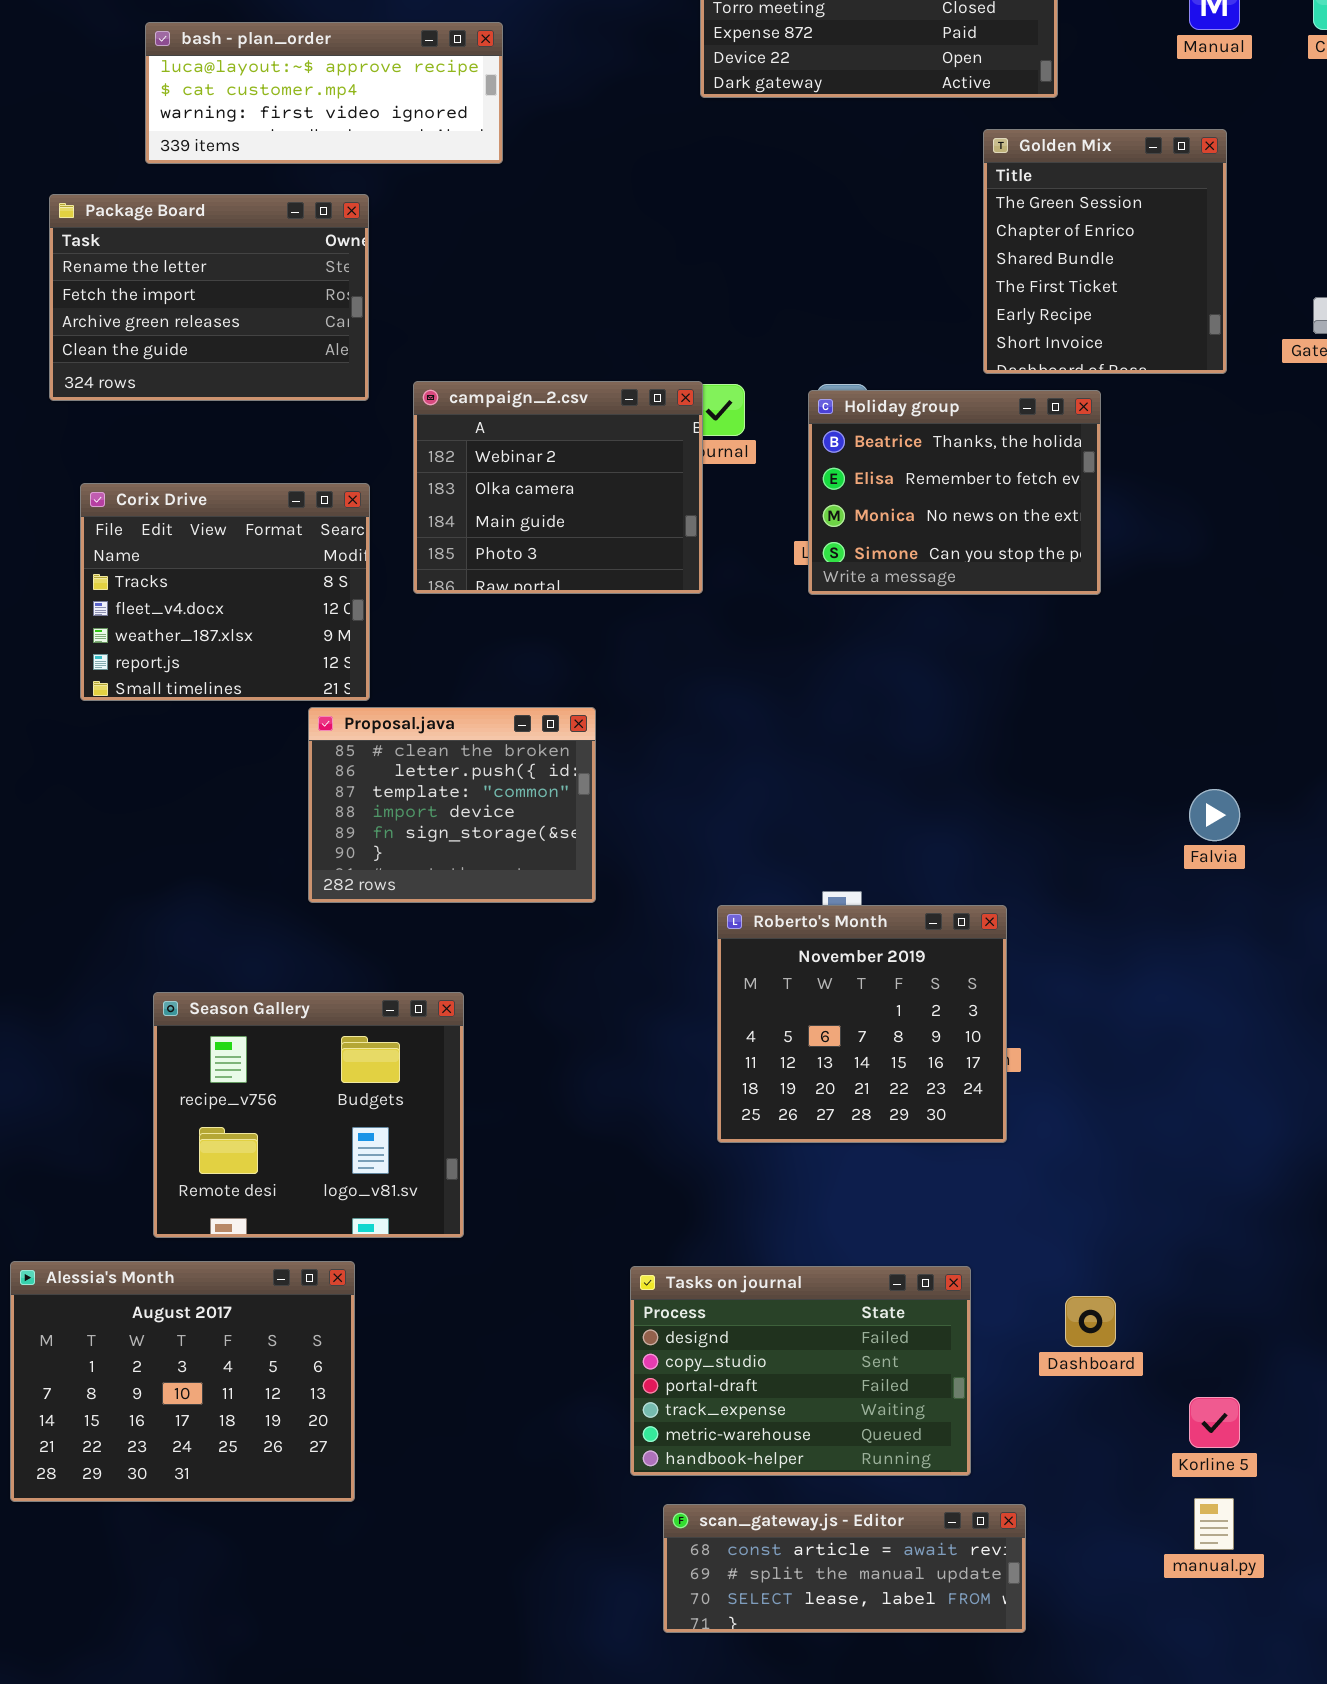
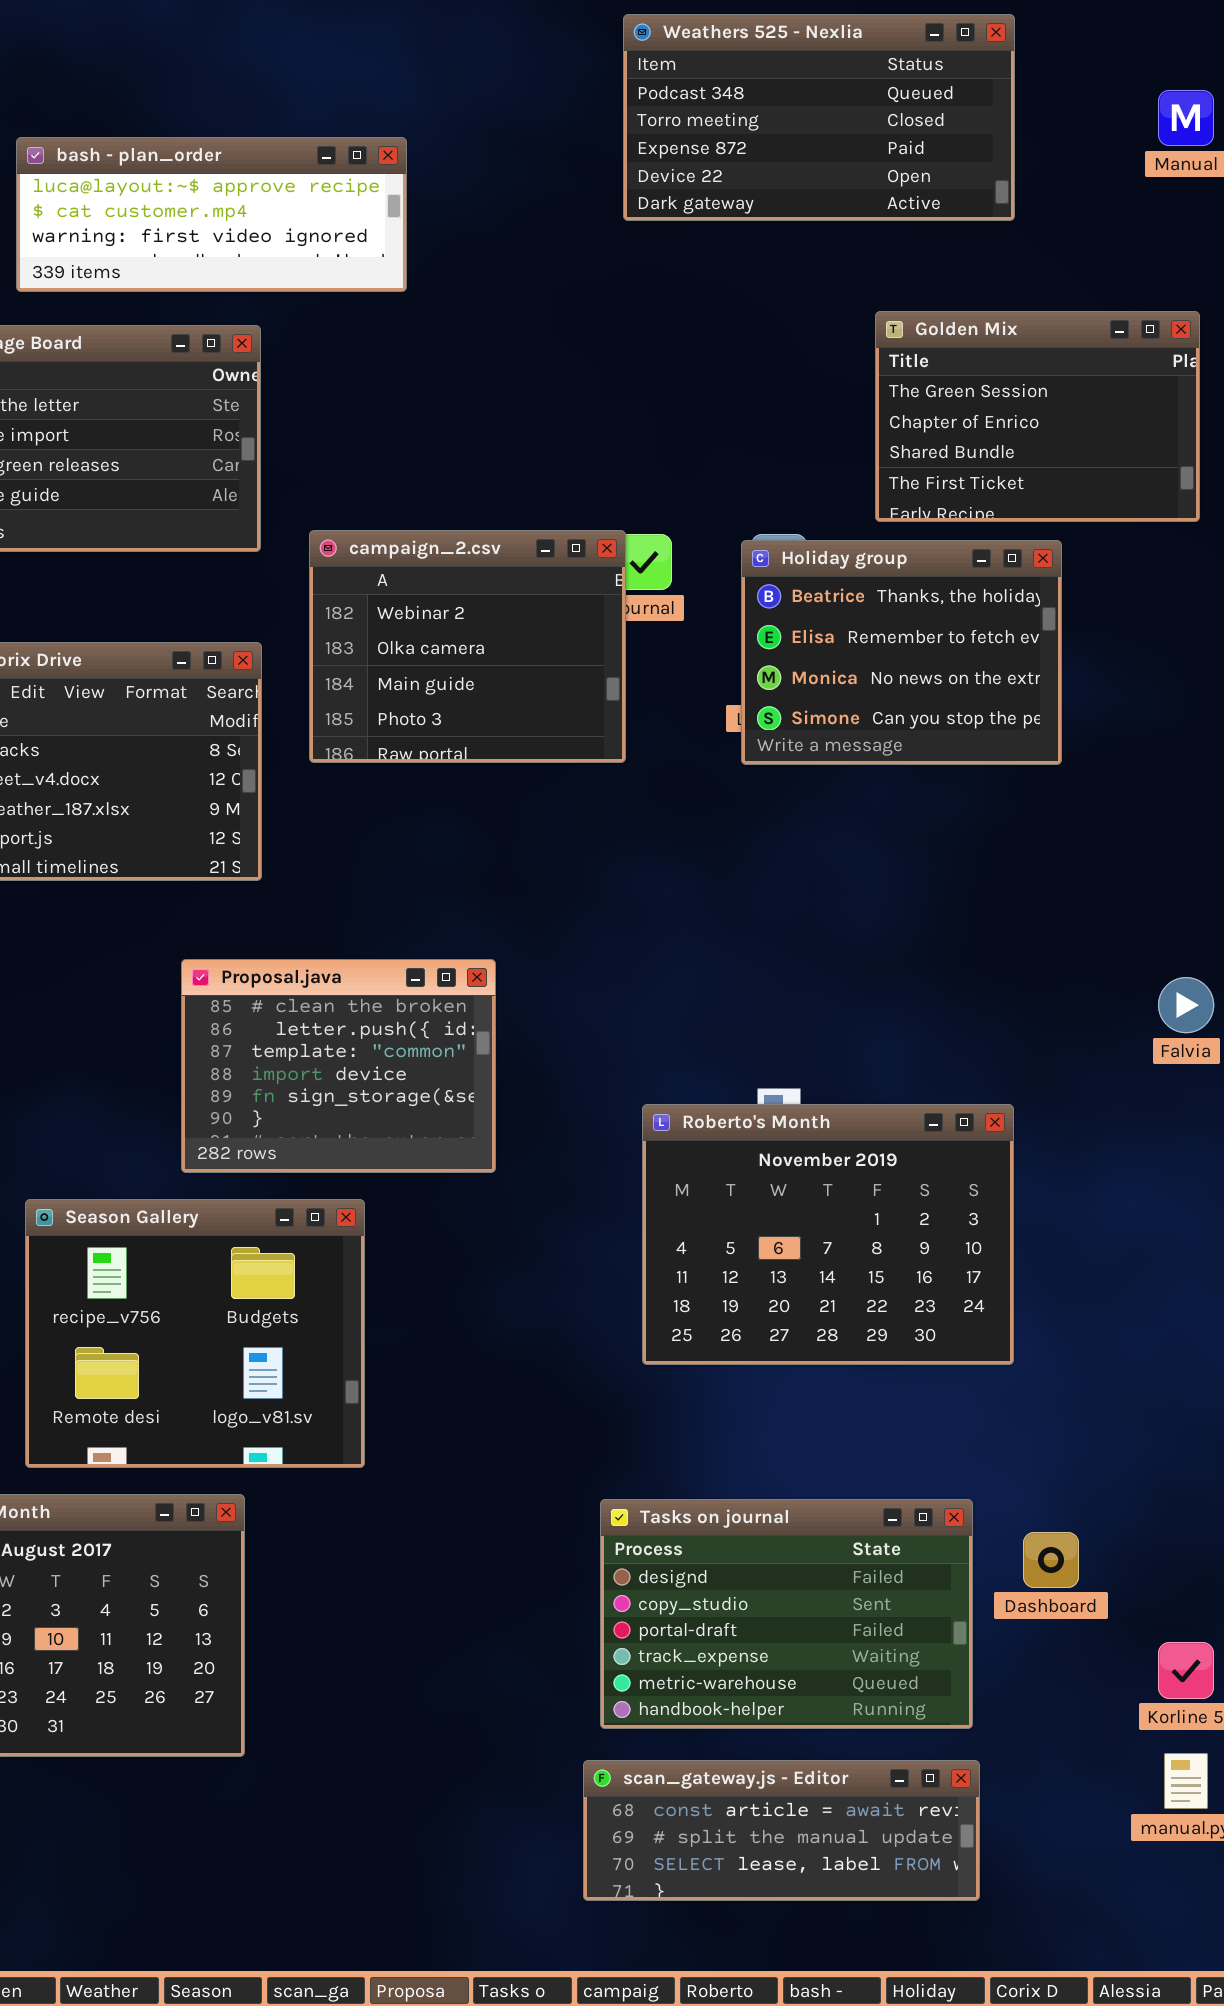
Golden Mix: [983,129,1227,374] -> [875,311,1200,522], resized
Proposal.java: [308,707,596,903] -> [181,959,496,1173], moved
Roberto's Month: [717,905,1007,1143] -> [642,1104,1014,1365], resized
Tasks on journal: [630,1266,971,1476] -> [600,1499,973,1729], moved

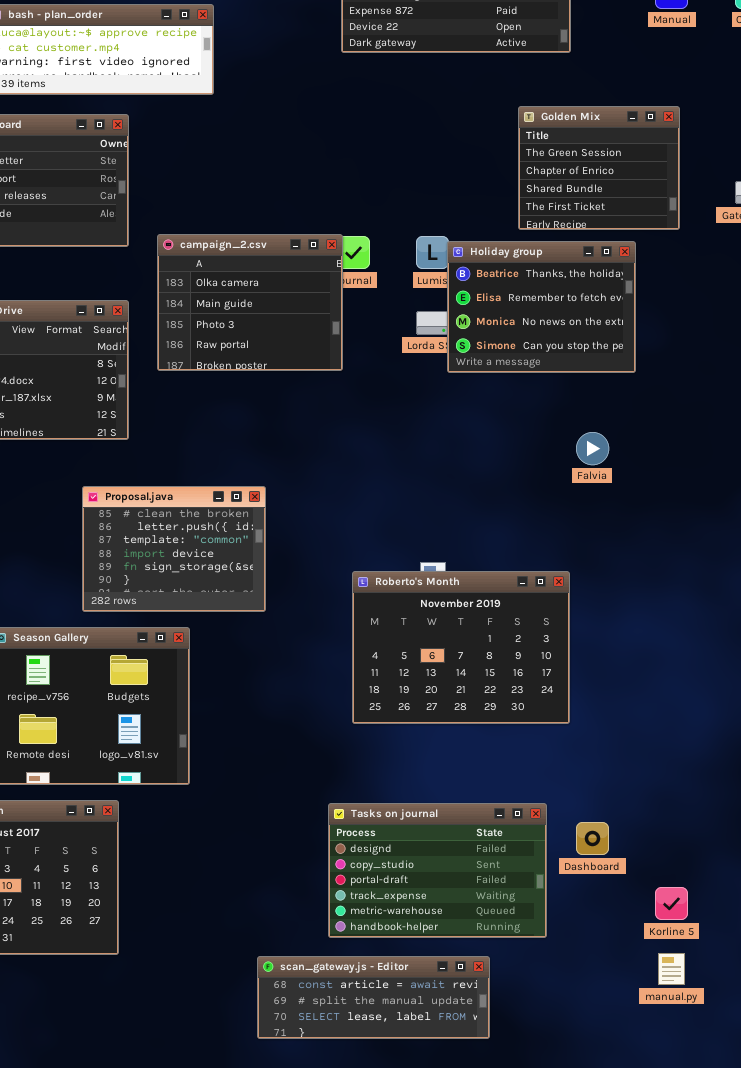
Golden Mix: [875,311,1200,522] -> [518,106,680,230], resized
campaign_2.csv: [309,530,626,763] -> [157,234,343,371], scrolled down 1 row
Holiday group: [741,540,1062,765] -> [447,241,636,373], moved
Falvia: [1158,977,1214,1033] -> [576,432,609,465], moved
scan_gateway.js - Editor: [583,1760,980,1901] -> [257,956,490,1039], moved

